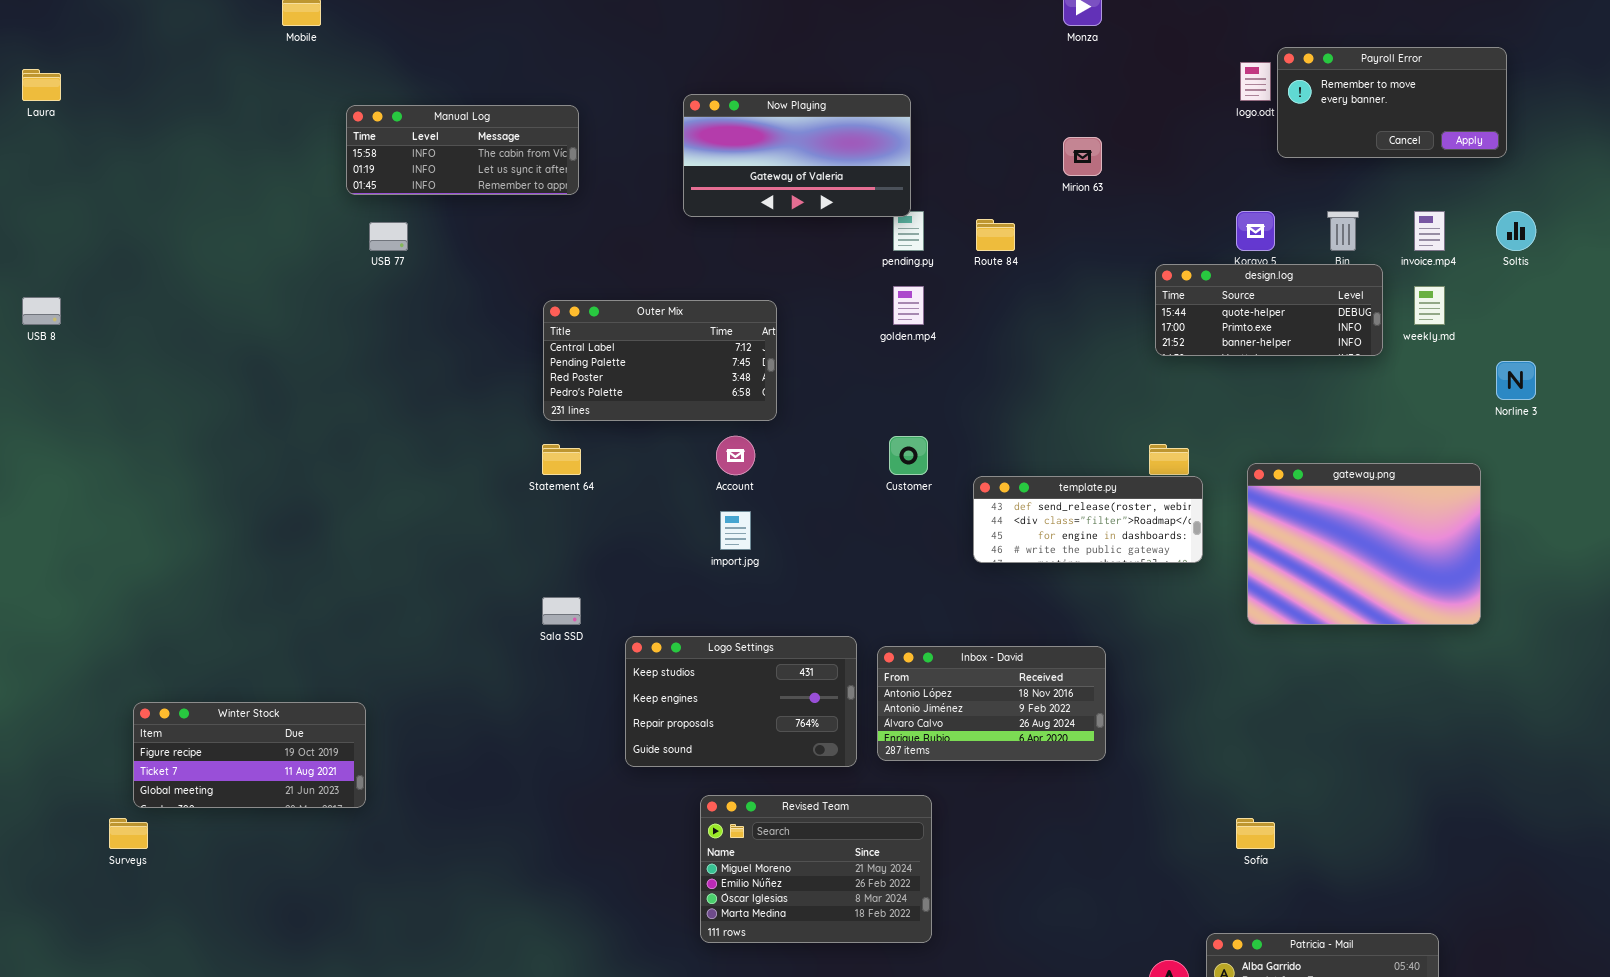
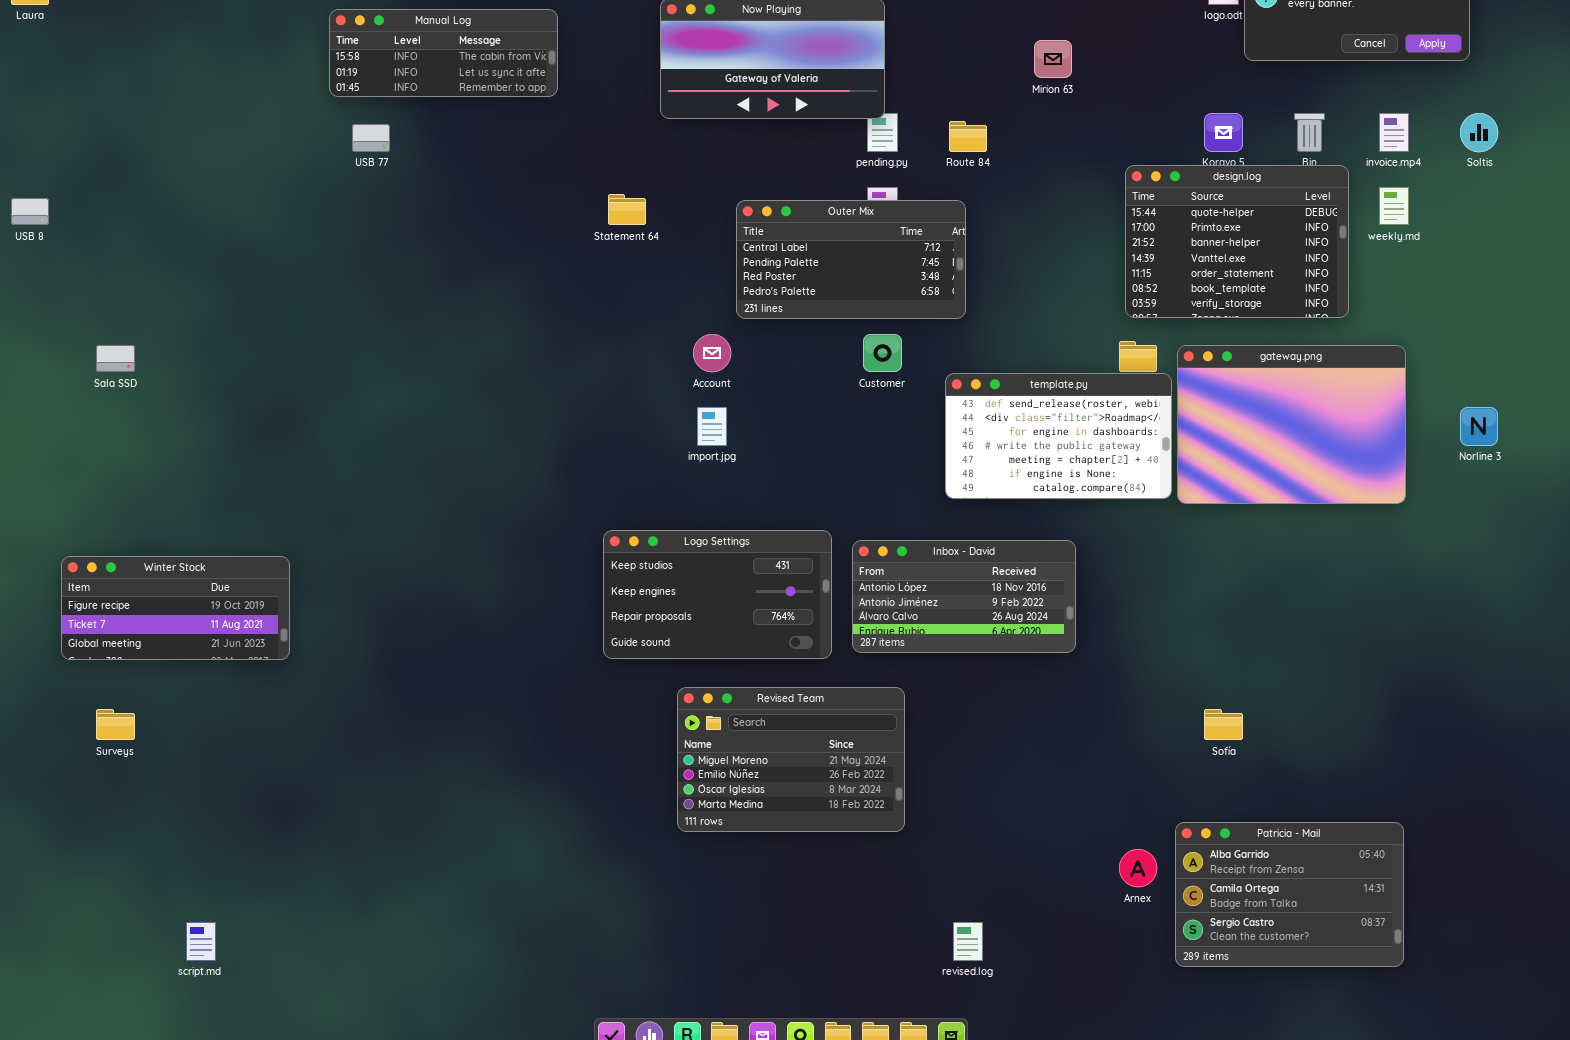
design.log: [1155,264,1383,356] -> [1125,165,1349,318], resized
Outer Mix: [543,300,777,421] -> [736,200,966,319], moved
Norline 3: [1496,361,1536,400] -> [1460,407,1498,446], moved
Statement 64: [542,444,581,475] -> [608,194,646,225], moved
gateway.png: [1247,463,1481,625] -> [1177,345,1406,504], moved
template.py: [973,476,1203,563] -> [945,373,1172,499], resized
Sala SSD: [542,597,581,625] -> [96,345,135,372], moved
Winter Stock: [133,702,366,808] -> [61,556,290,660], moved

